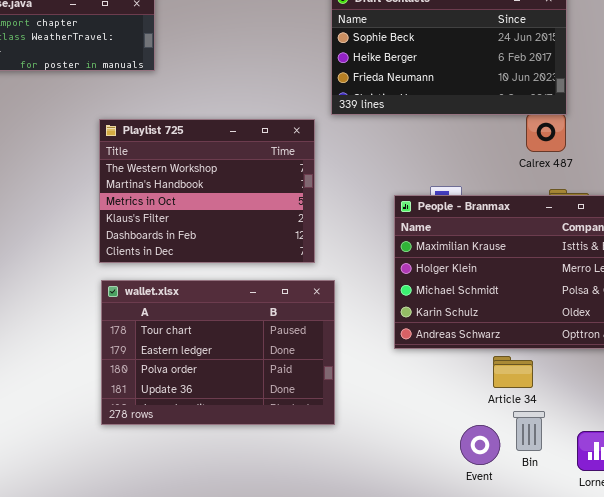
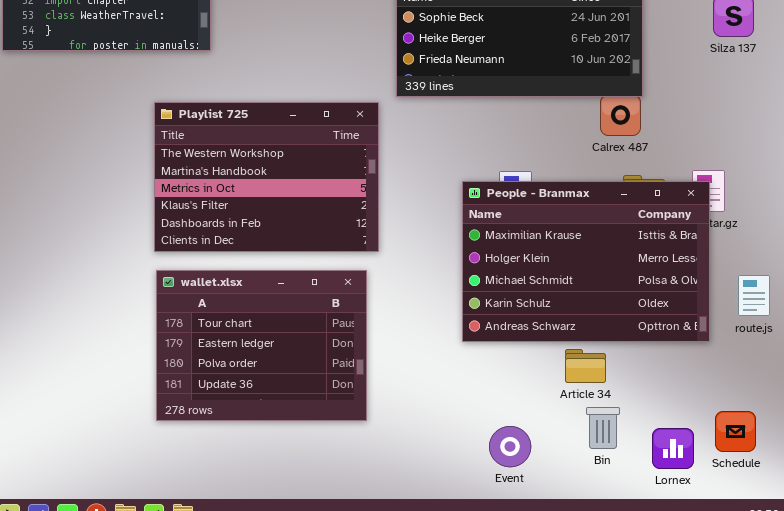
wallet.xlsx: [101,280,335,425] -> [156,270,367,421], resized
Event: [460,425,500,465] -> [489,426,531,467], moved

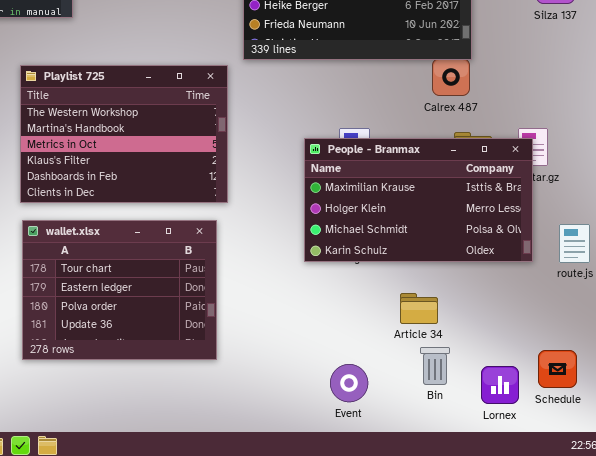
People - Branmax: [462,181,710,342] -> [304,138,533,262], resized

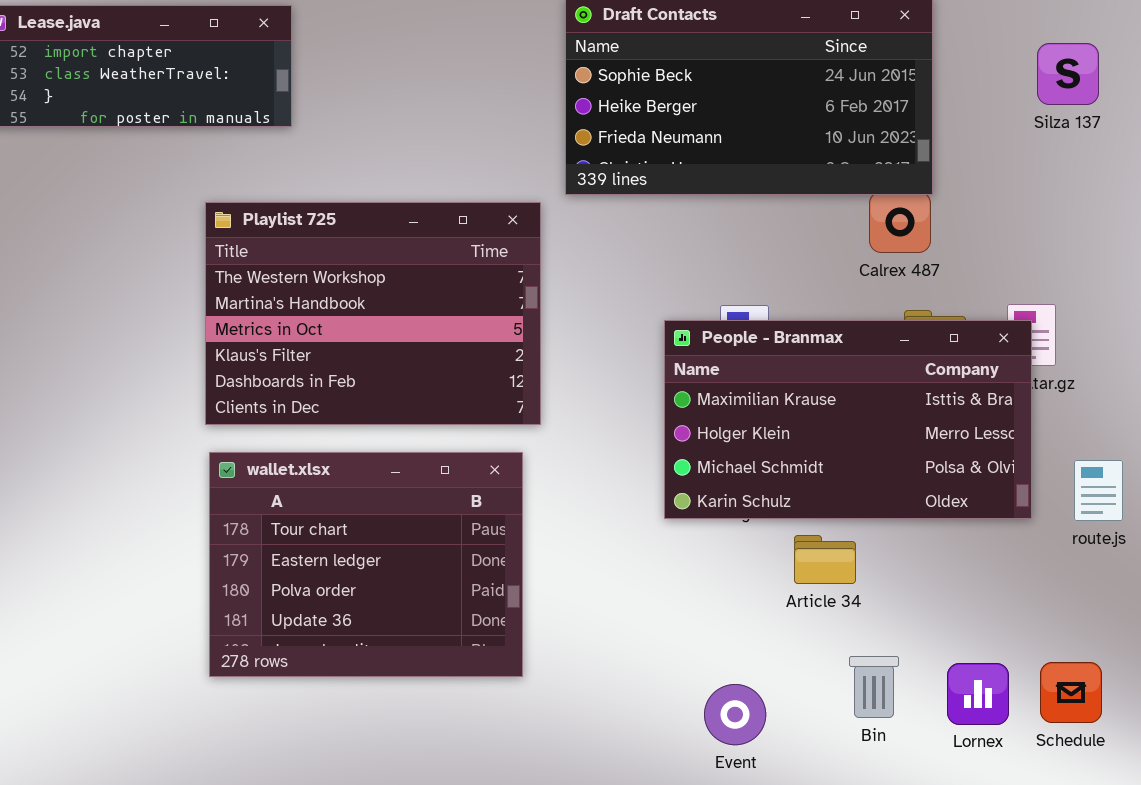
Article 34: [400,293,438,324] -> [794,535,856,584], moved
Lornex: [481,366,519,404] -> [947,663,1009,725], moved

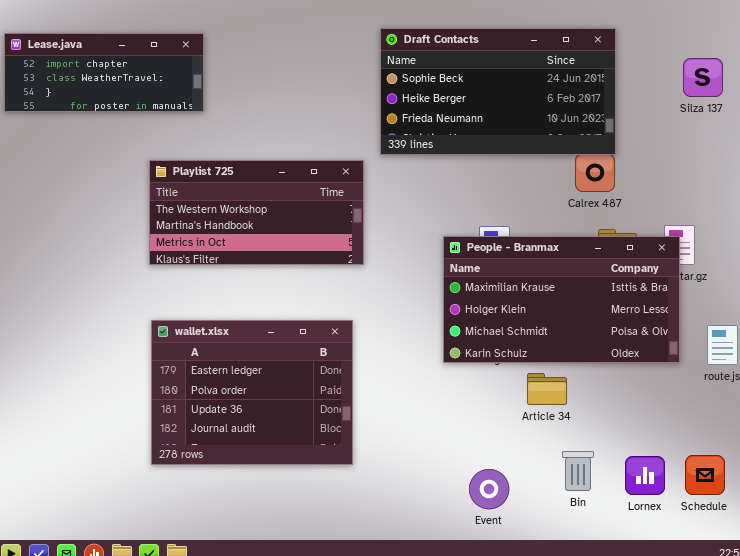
Playlist 725: [205,202,541,425] -> [149,160,364,265], resized
wallet.xlsx: [209,452,523,677] -> [151,320,353,465], scrolled down 1 row

